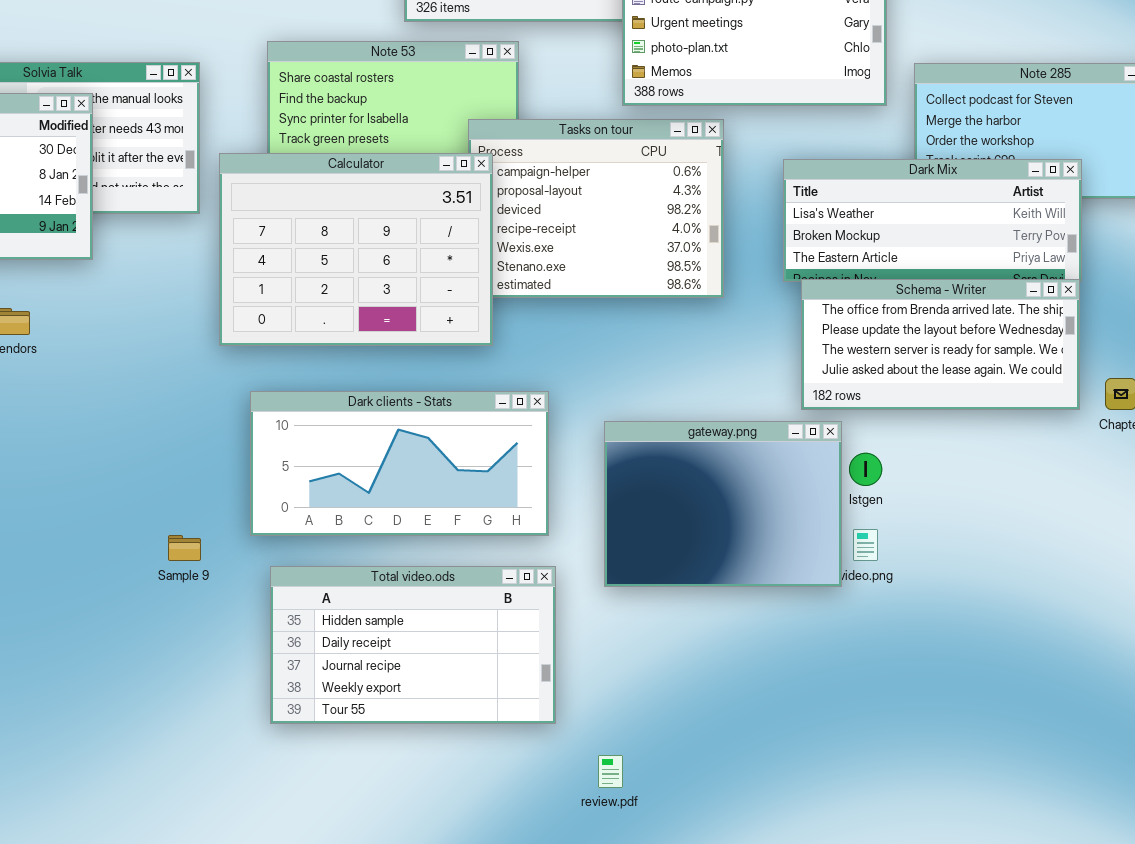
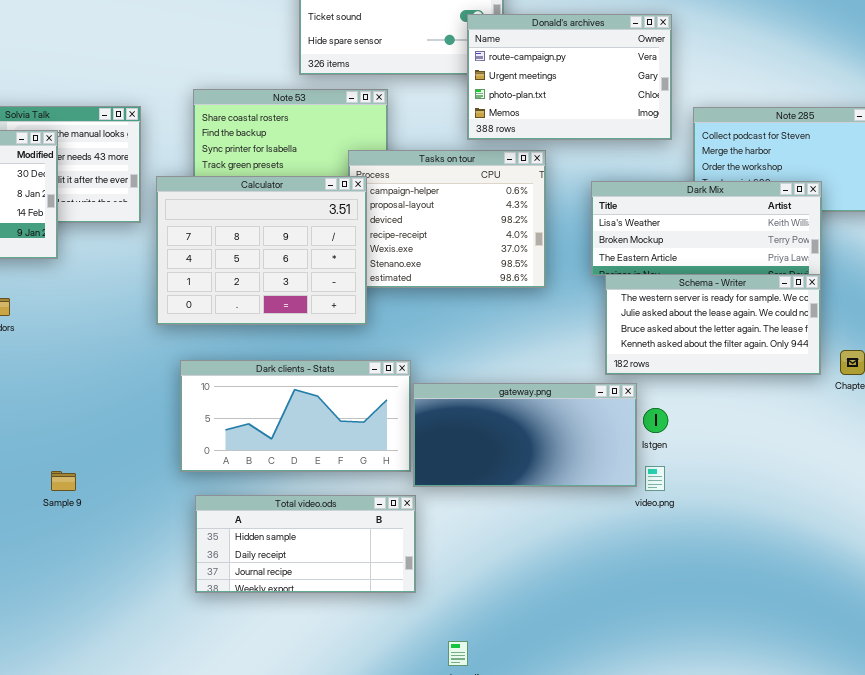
Schema - Writer: [801,279,1080,410] -> [605,274,821,375], scrolled down 2 rows
gateway.png: [604,421,842,587] -> [413,383,637,487], resized
Sample 9: [168,535,201,561] -> [51,471,76,491], moved
Total video.ods: [270,566,556,724] -> [195,495,416,593], resized

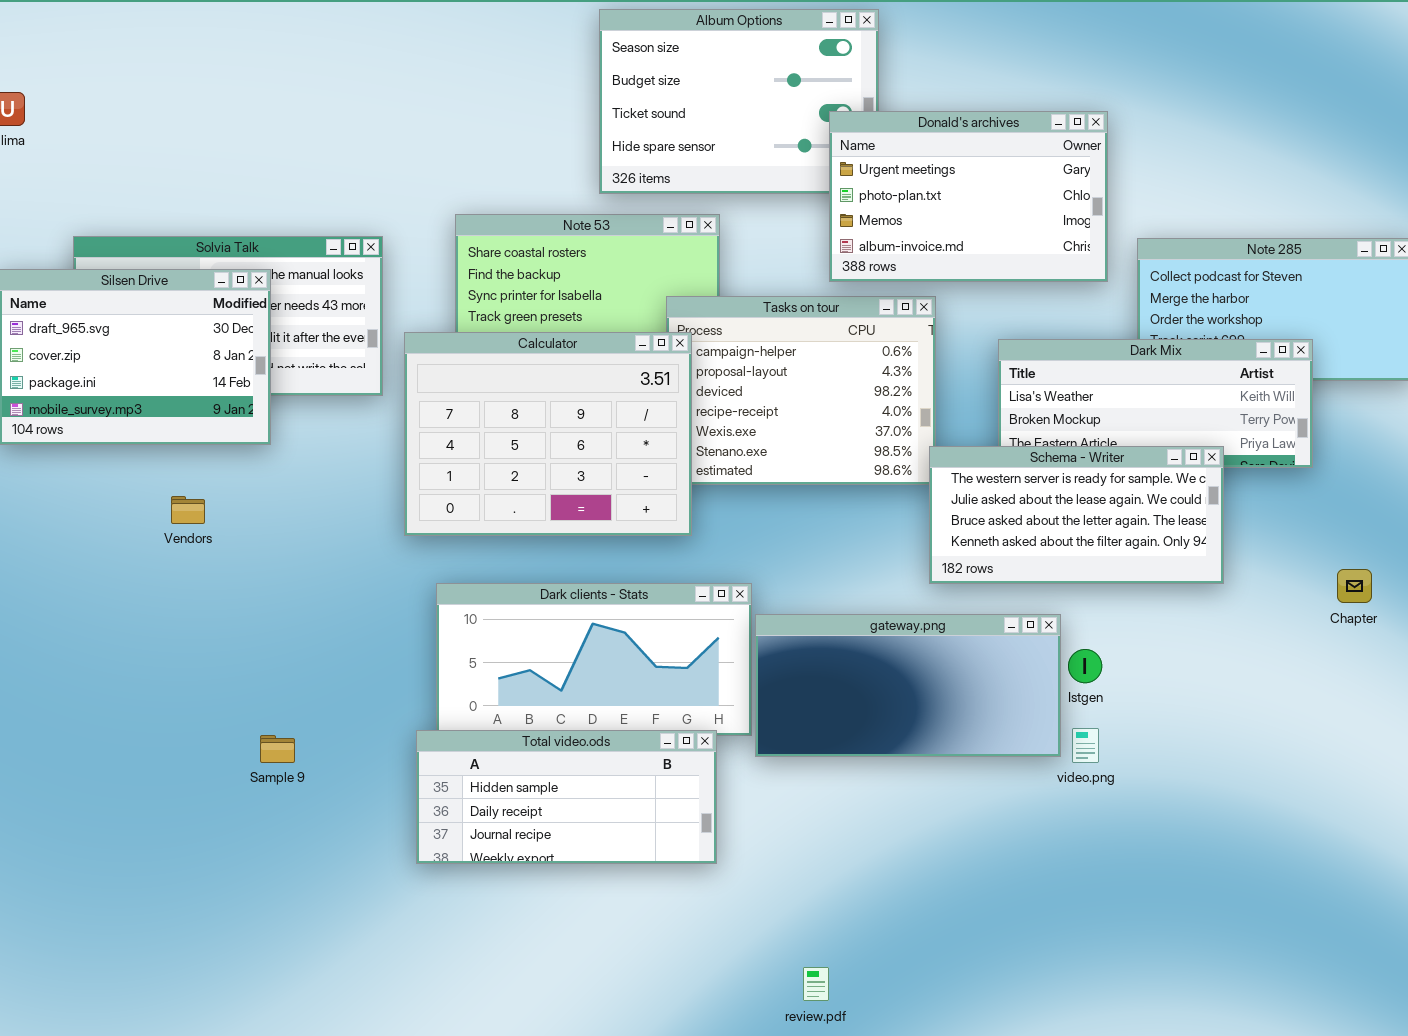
Donald's archives: [467,14,672,140] -> [829,111,1108,282], scrolled down 1 row
Schema - Writer: [605,274,821,375] -> [929,446,1224,584], moved
Total video.ods: [195,495,416,593] -> [416,730,717,864], moved

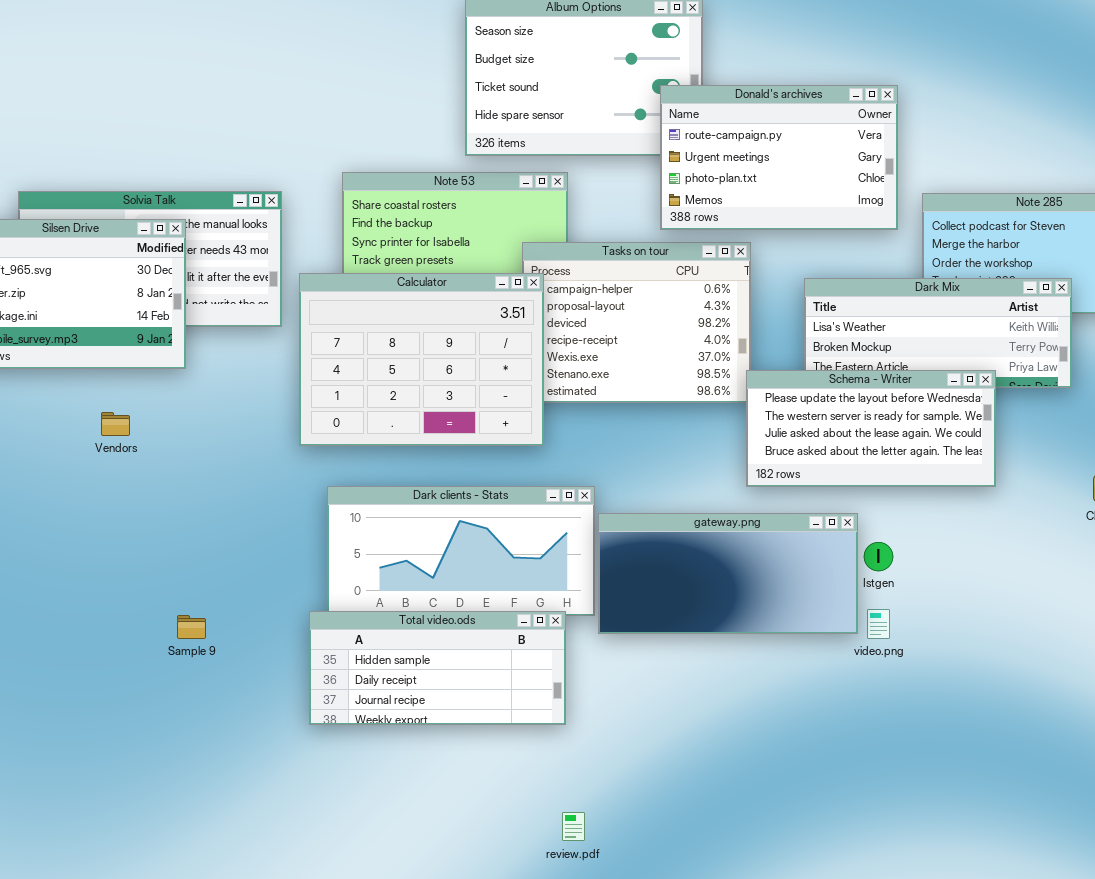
Donald's archives: [829,111,1108,282] -> [660,85,898,230], scrolled up 1 row
Schema - Writer: [929,446,1224,584] -> [746,370,996,487], scrolled up 1 row
review.pdf: [803,967,829,1001] -> [562,812,585,841], moved

